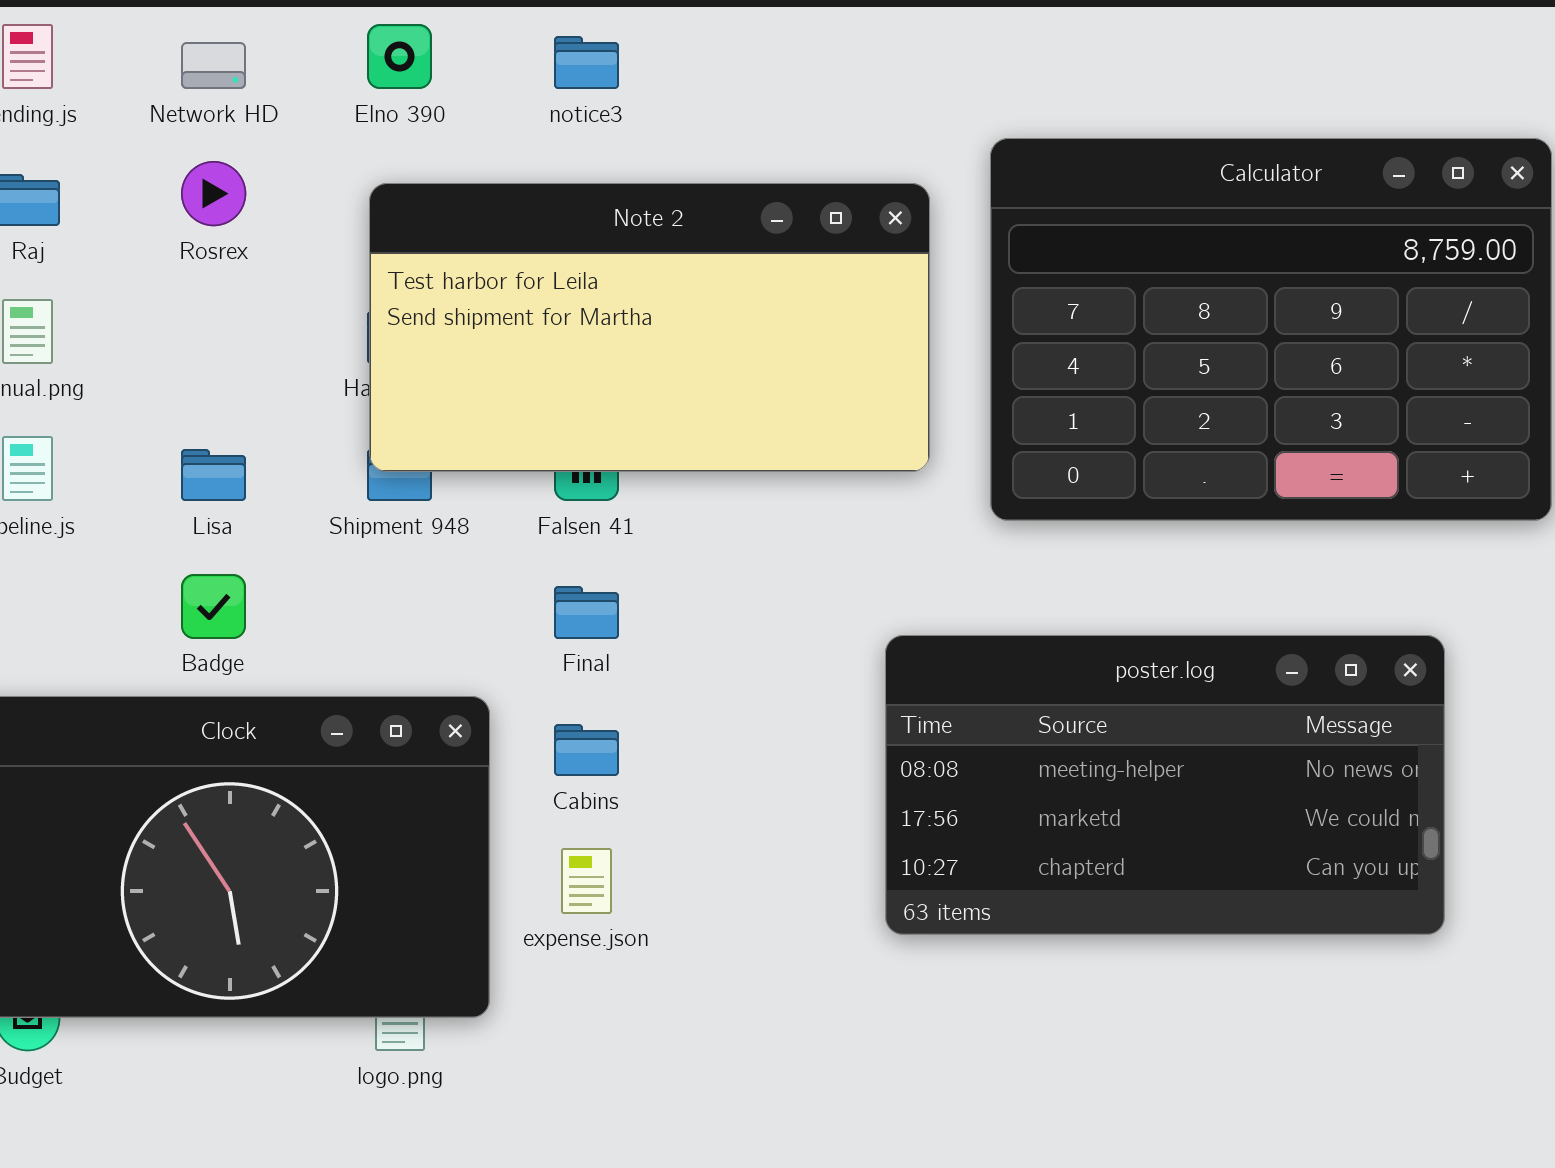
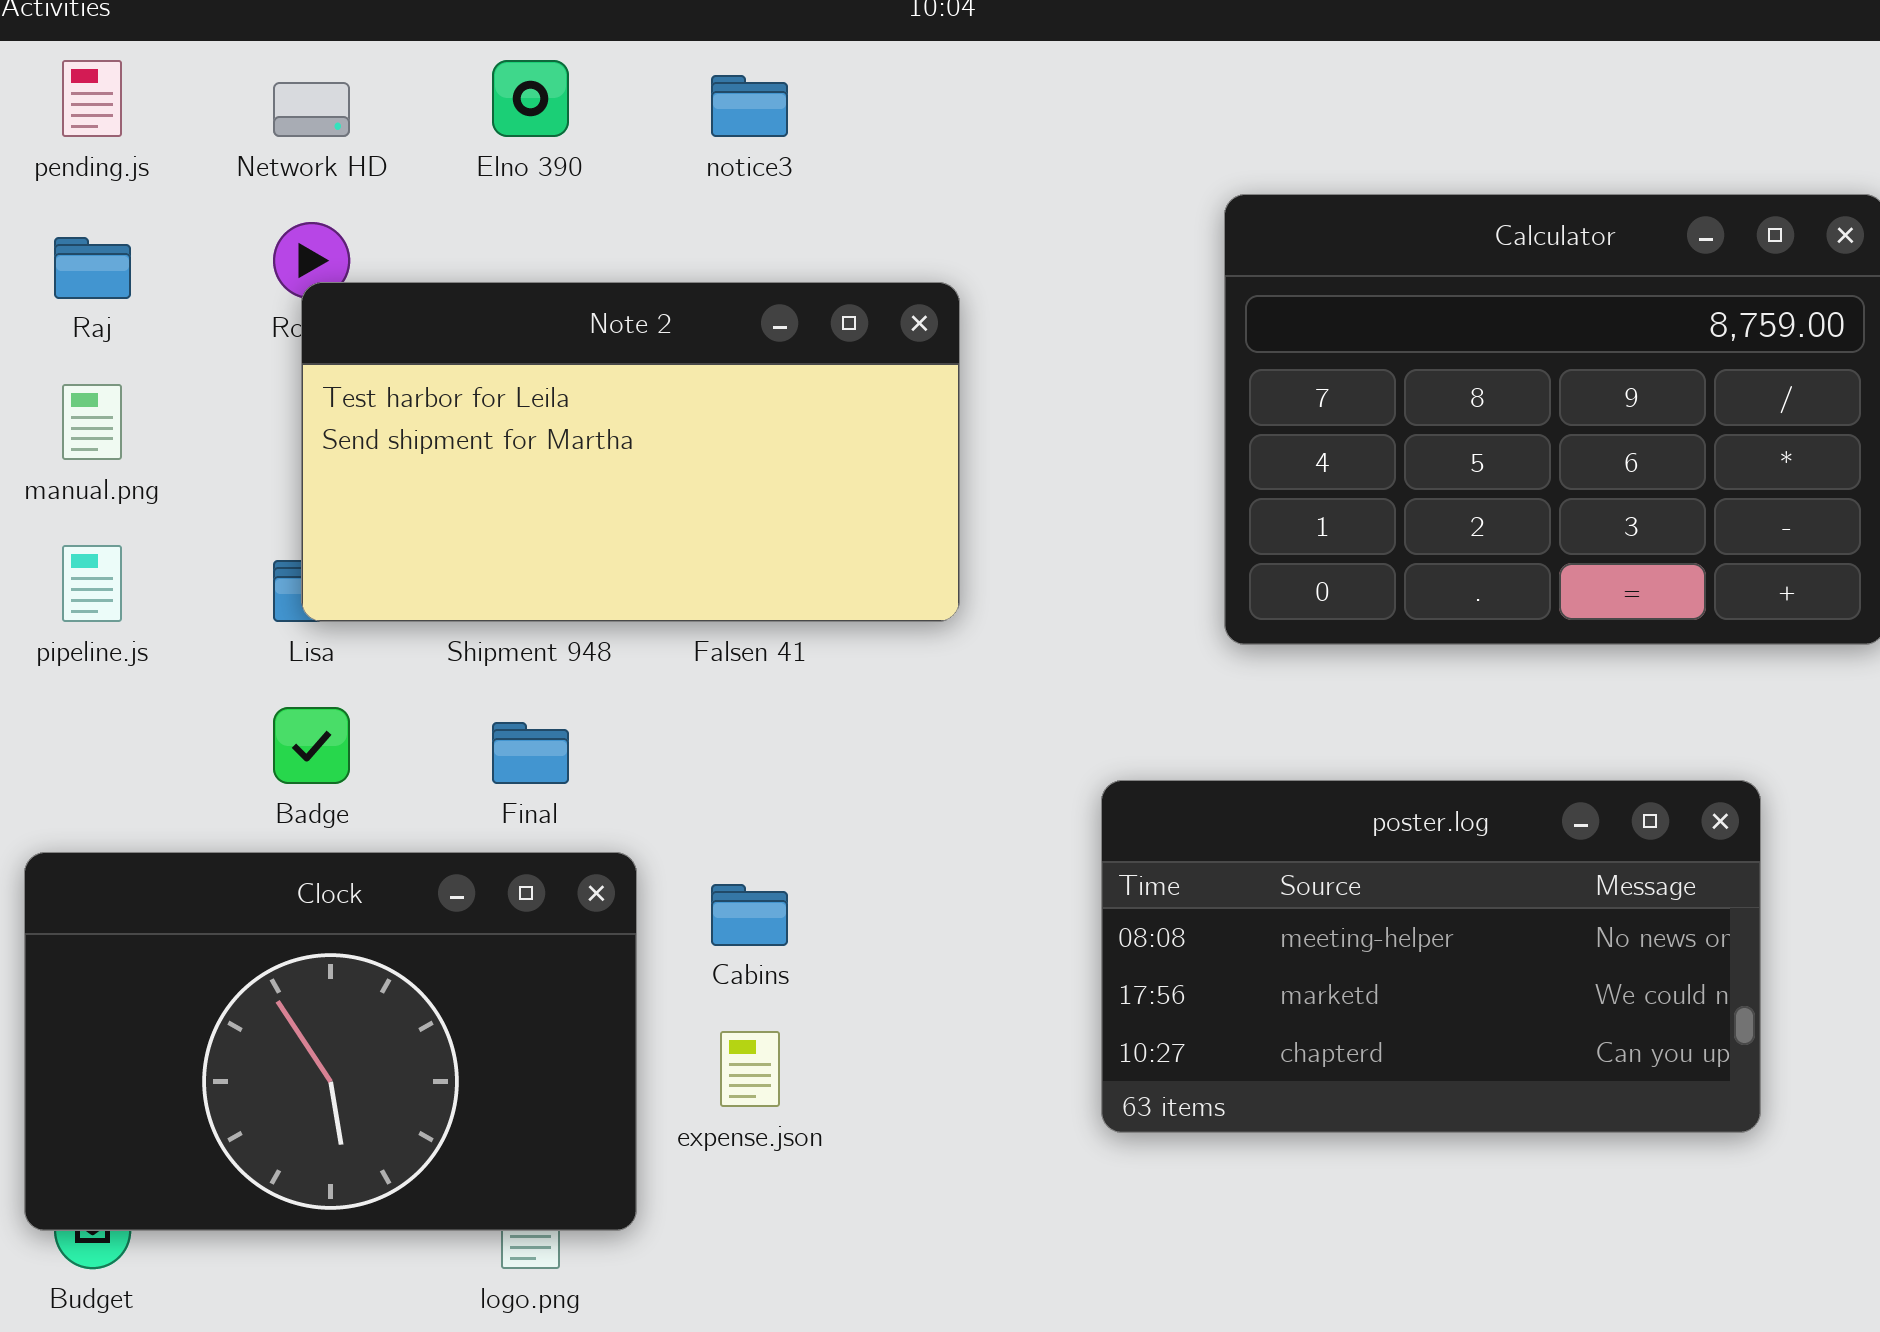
Note 2: [369,183,930,472] -> [301,282,960,622], moved
Final: [554,586,619,639] -> [492,722,569,784], moved

